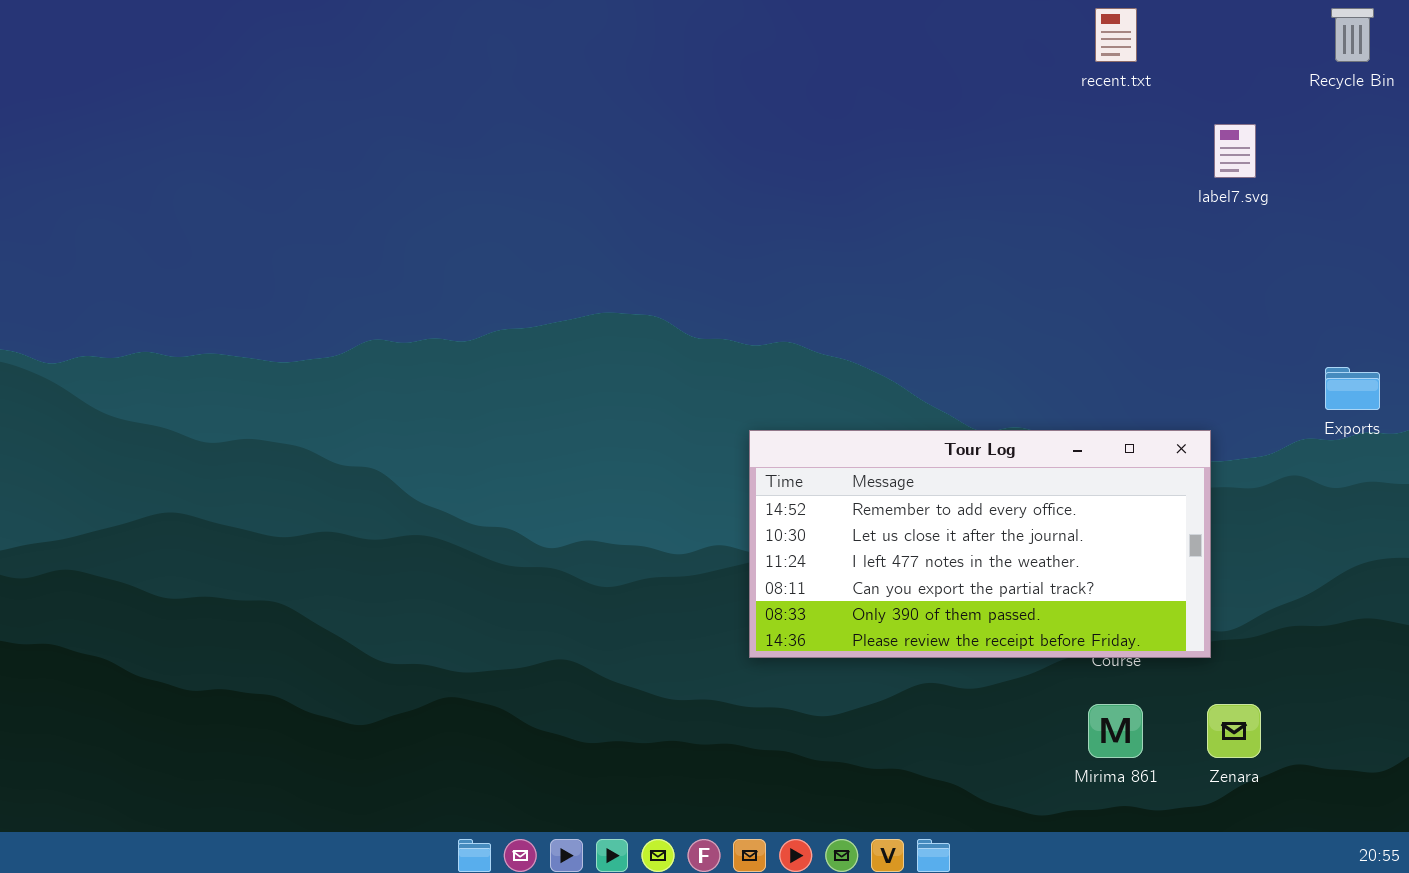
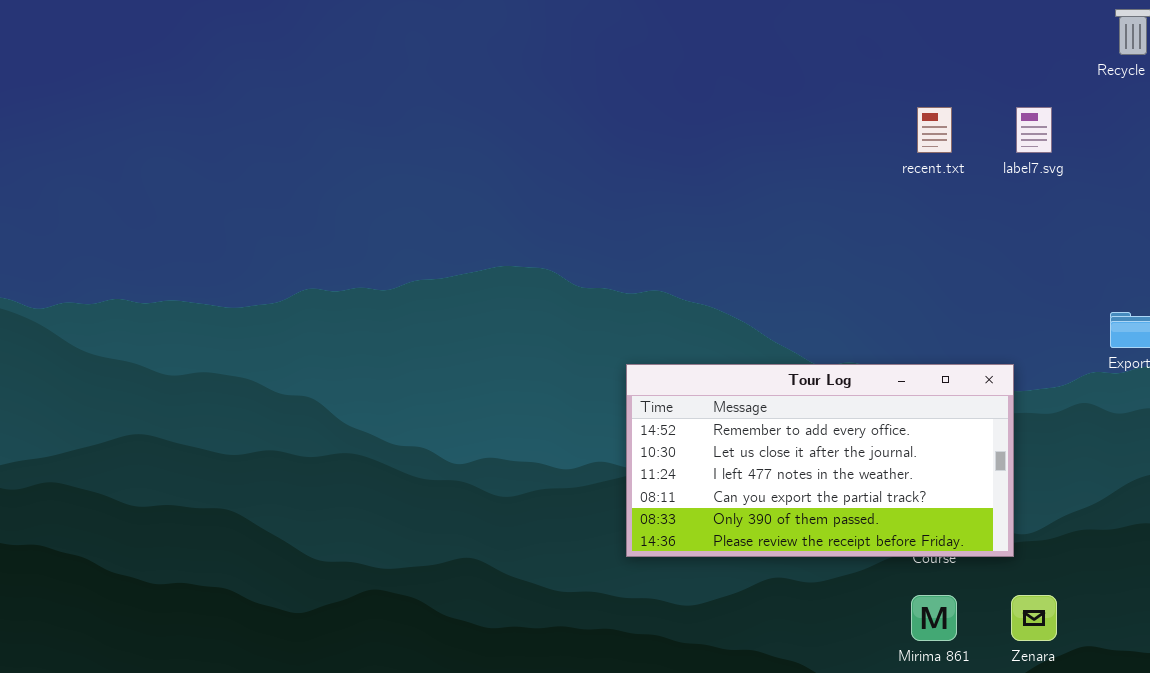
recent.txt: [1095,8,1137,62] -> [917,107,952,153], moved

